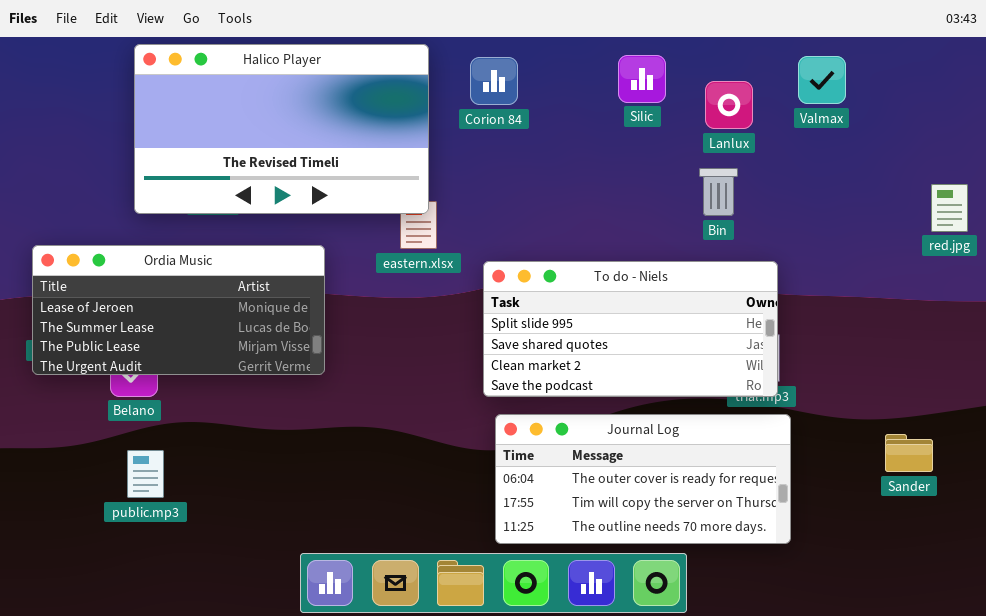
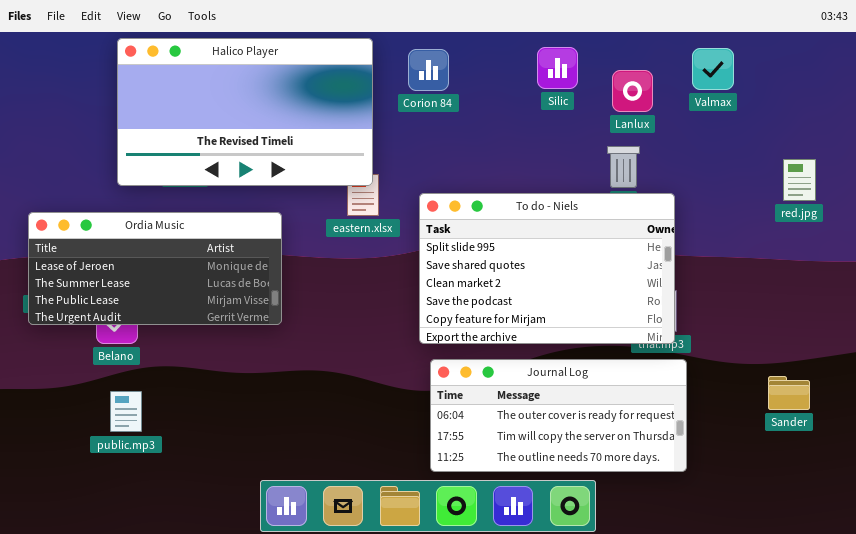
red.jpg: [931,184,968,232] -> [783,159,816,201], moved
To do - Niels: [483,261,778,397] -> [419,193,675,344], resized

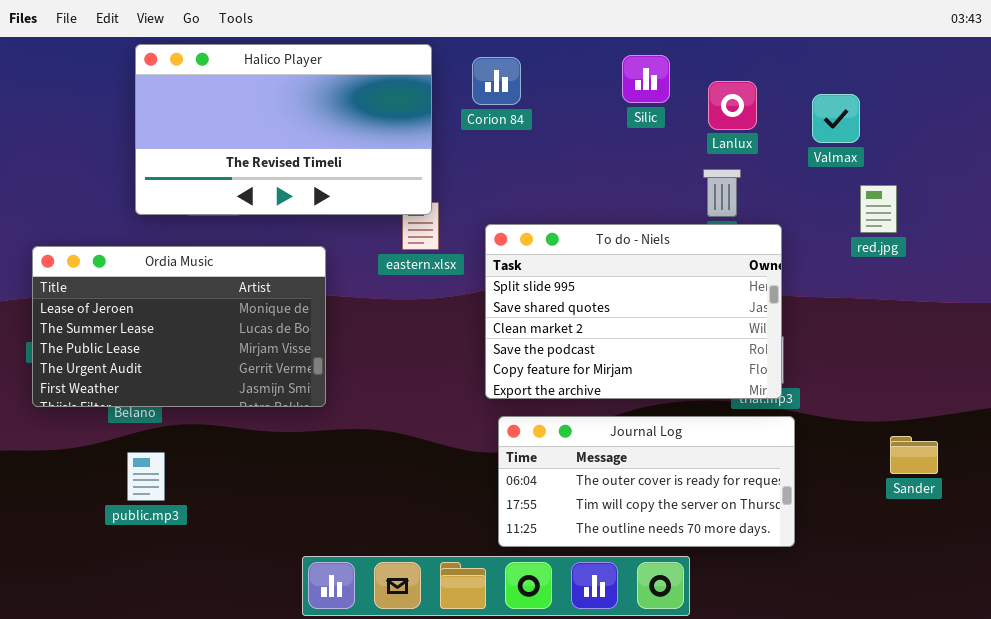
Valmax: [692,48,734,90] -> [812,94,860,143], moved
red.jpg: [783,159,816,201] -> [860,185,897,233], moved
Ordia Music: [28,212,282,325] -> [32,246,326,407], resized

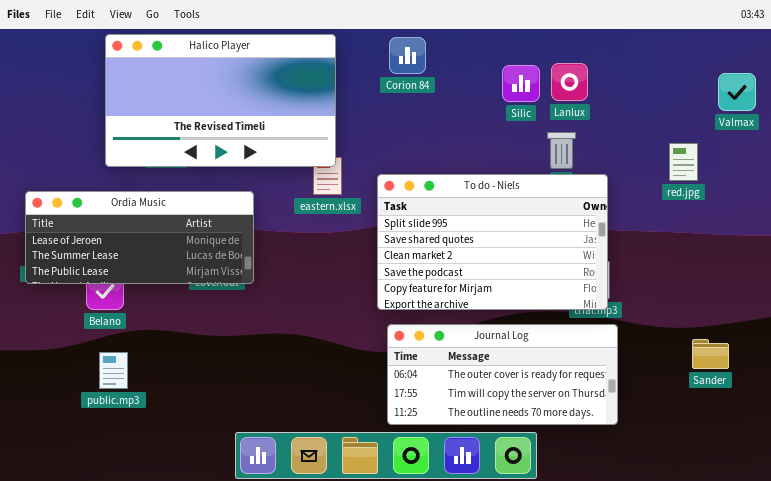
Silic: [622,55,670,103] -> [502,65,540,102], moved
Corion 84: [472,57,521,105] -> [389,37,426,74], moved
Valmax: [812,94,860,143] -> [718,73,756,111], moved
Ordia Music: [32,246,326,407] -> [25,191,254,284], resized

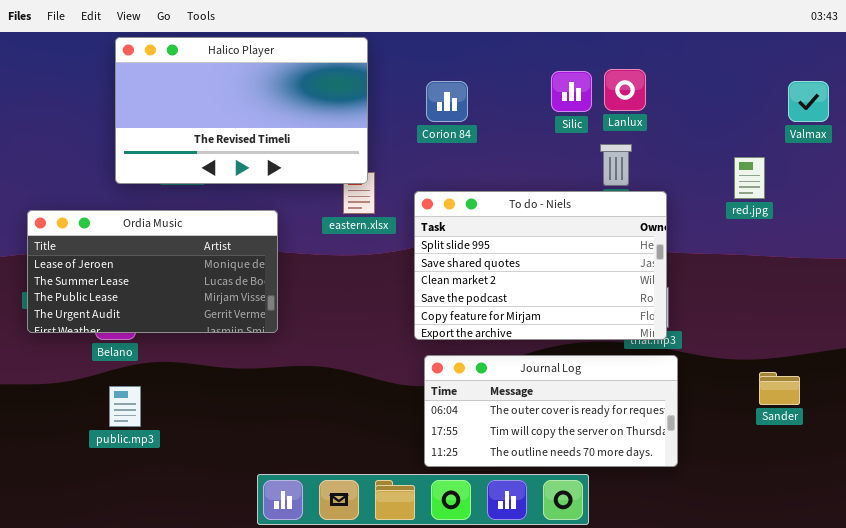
Corion 84: [389,37,426,74] -> [426,81,468,122], moved
Ordia Music: [25,191,254,284] -> [27,210,278,333], resized

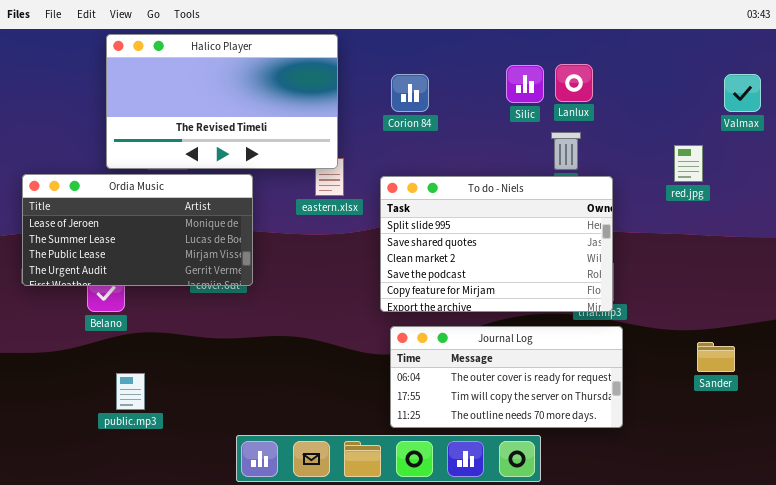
Ordia Music: [27,210,278,333] -> [22,174,253,286], moved
public.mp3: [109,386,141,427] -> [116,373,145,410], moved

